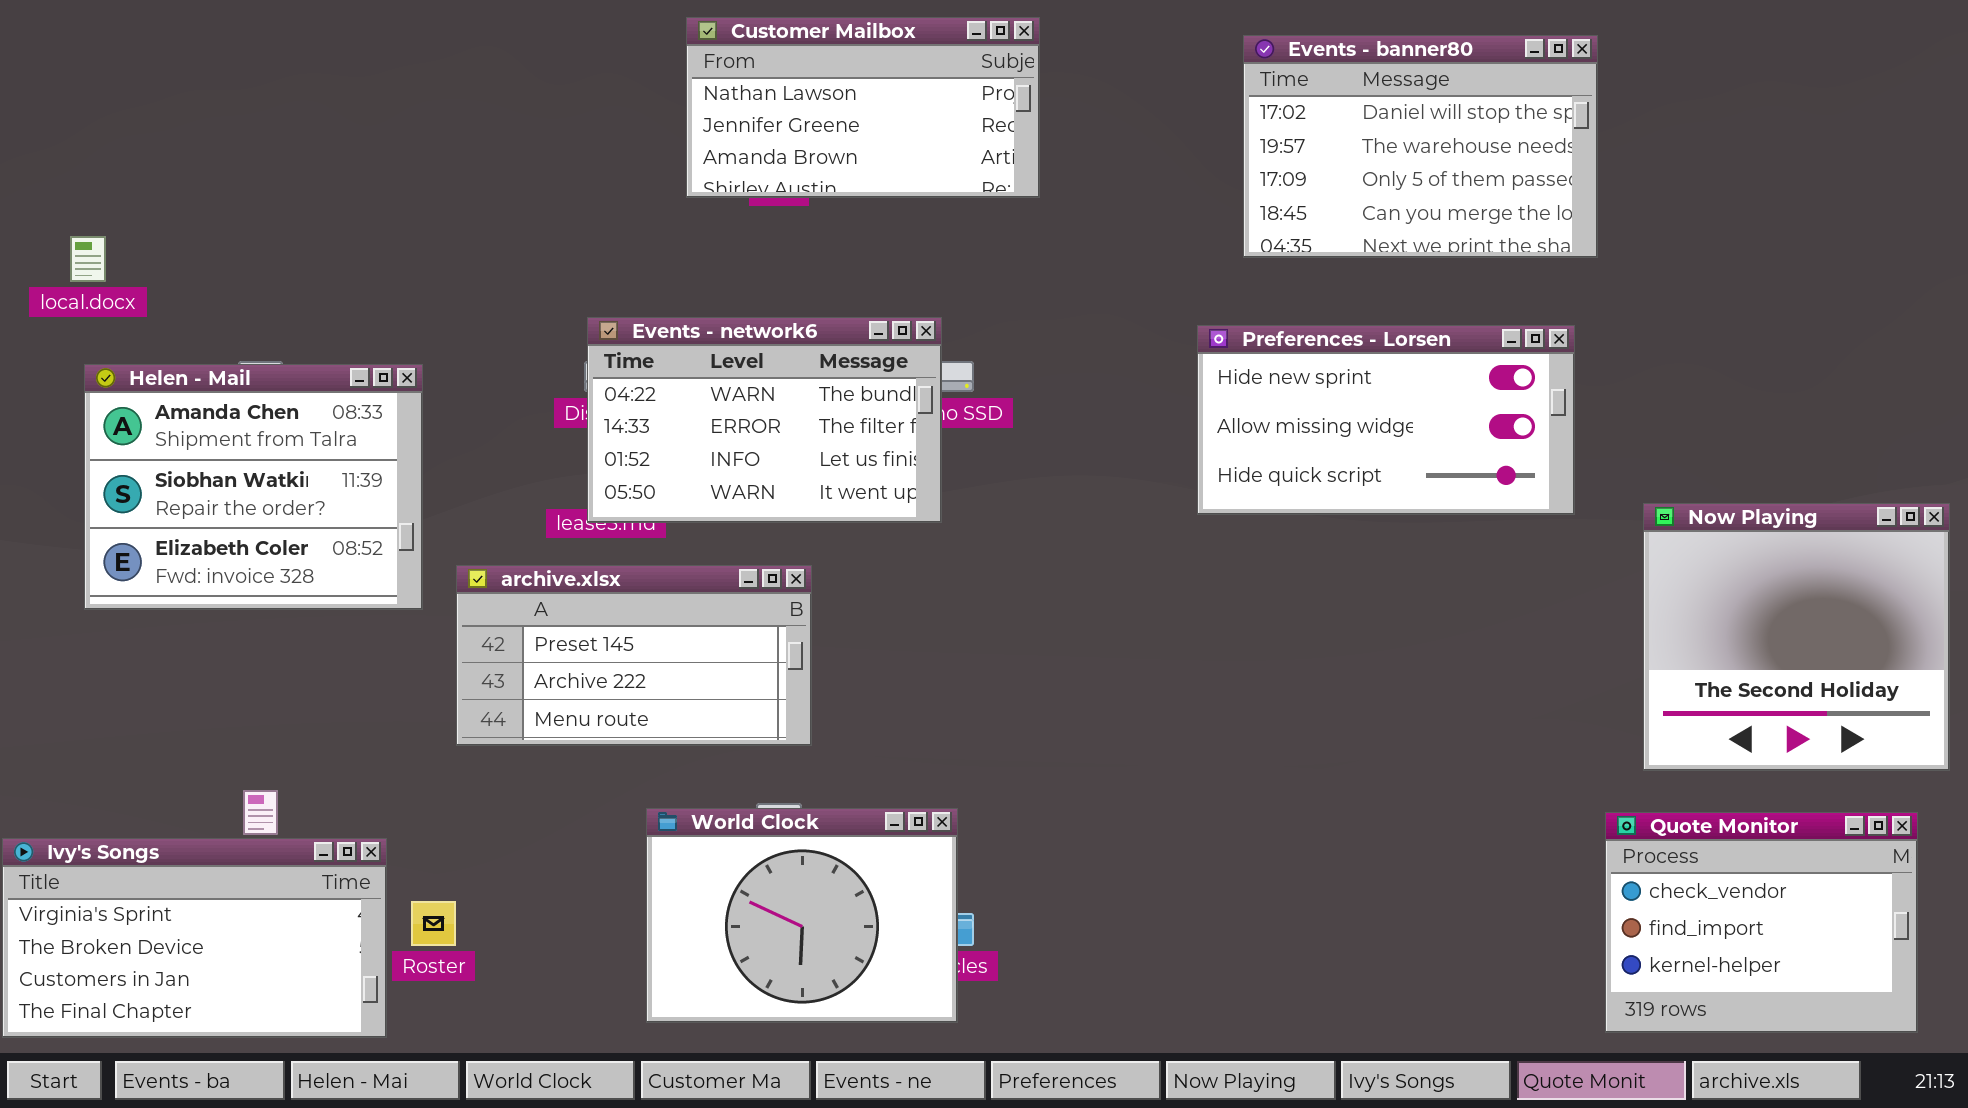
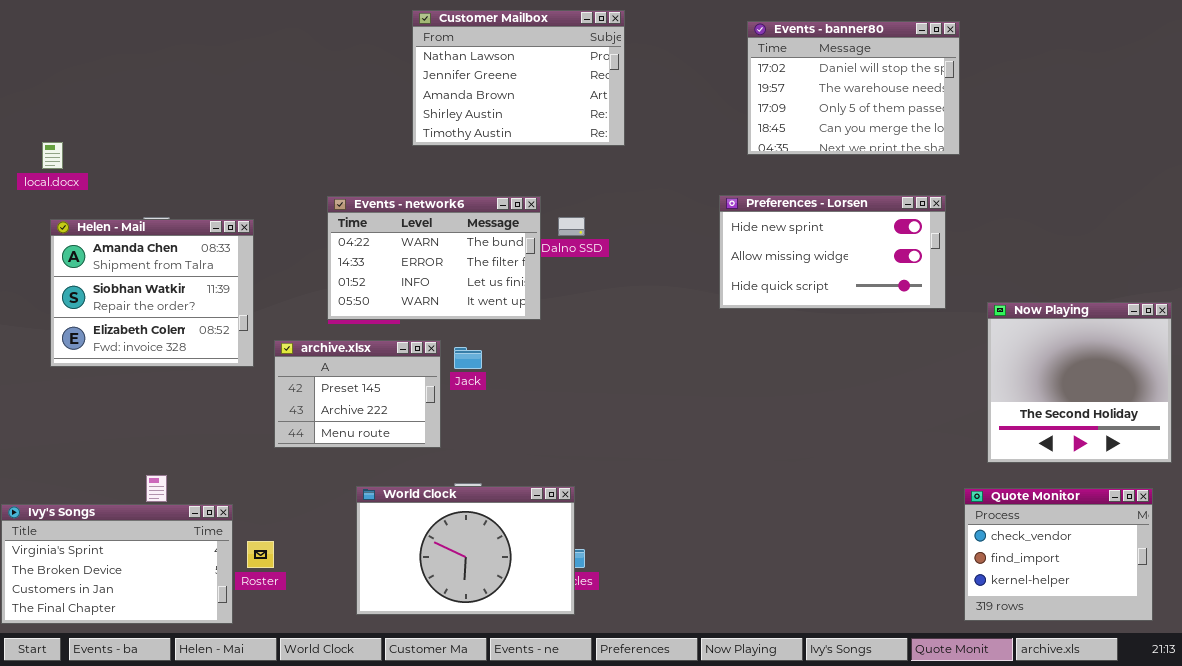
Customer Mailbox: [686,17,1040,198] -> [412,10,625,146], resized
Events - network6: [587,317,942,523] -> [327,196,541,320], moved
archive.xlsx: [456,565,812,746] -> [274,340,441,448], resized
World Clock: [646,808,958,1023] -> [356,486,575,615], resized

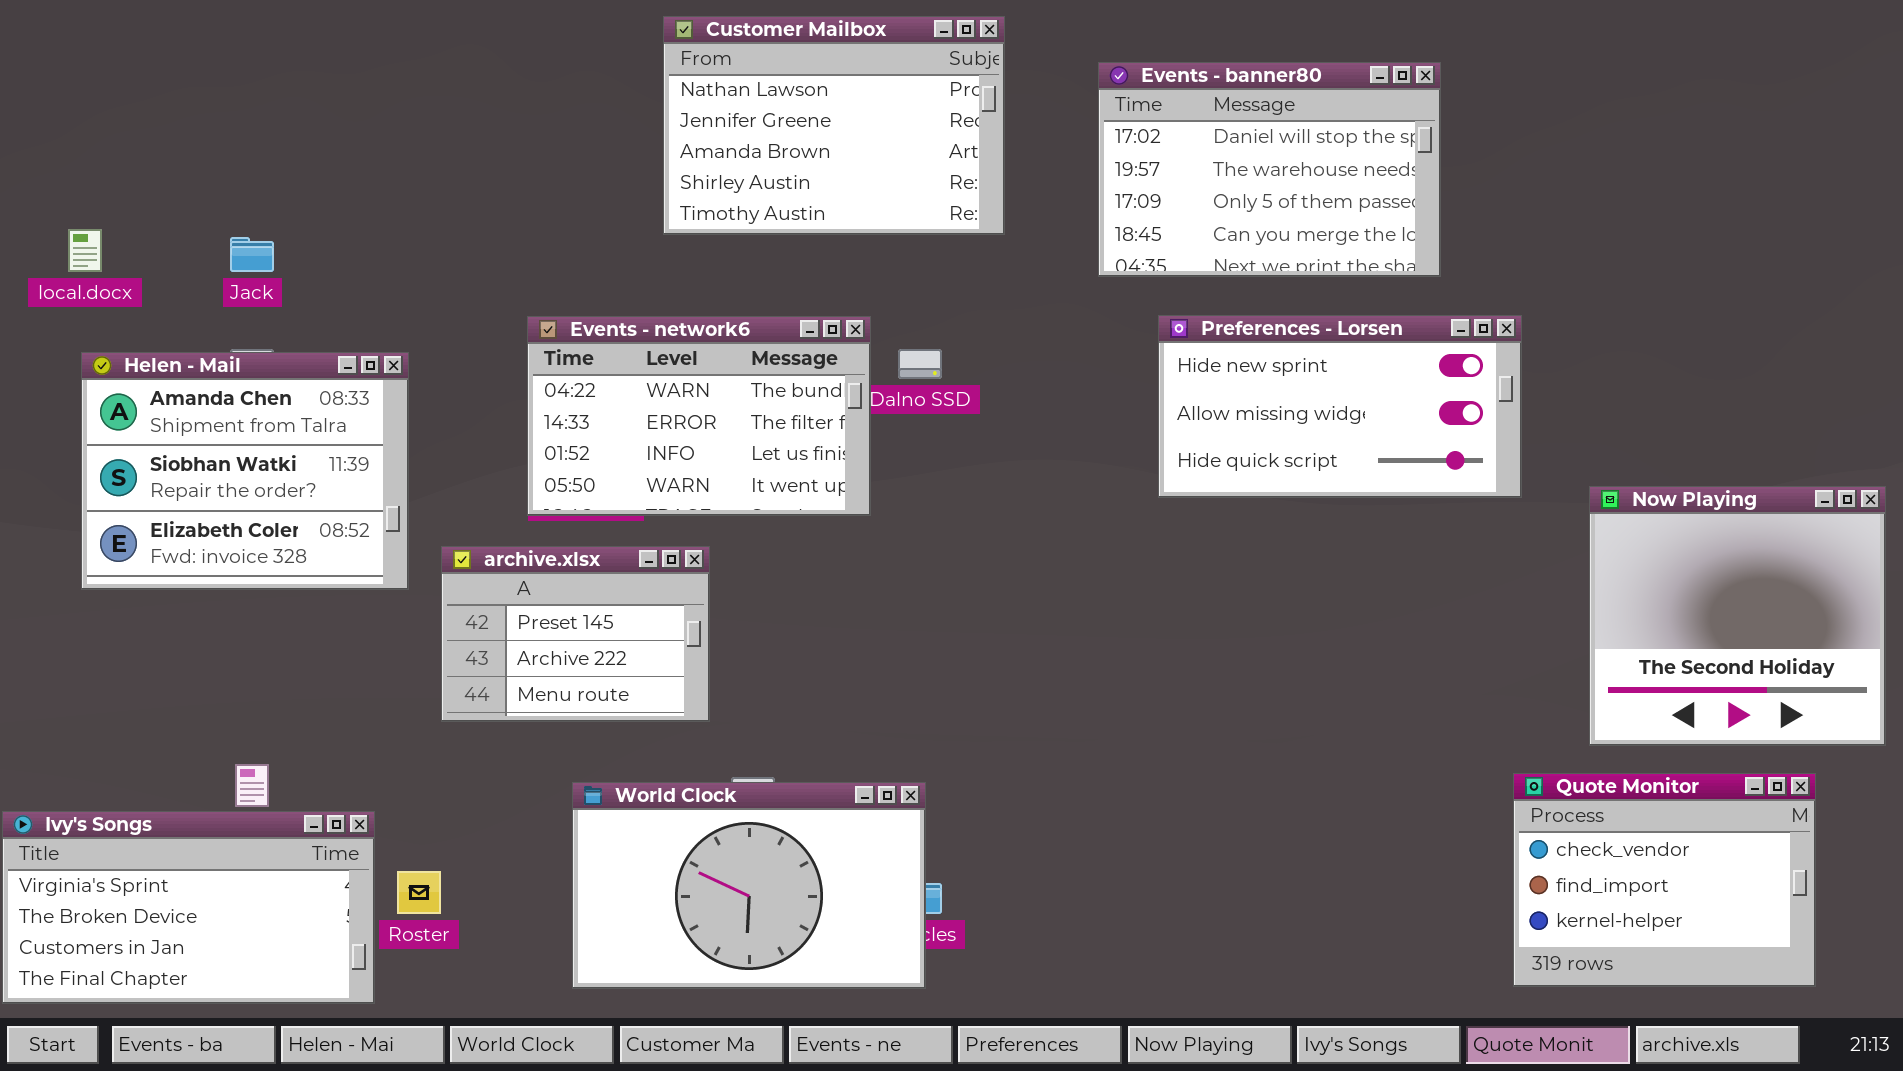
Events - banner80: [747,21,960,155] -> [1098,62,1441,277], moved
Jack: [454,347,482,369] -> [230,237,274,272], moved
Quote Monitor: [964,488,1153,621] -> [1513,773,1816,987], moved

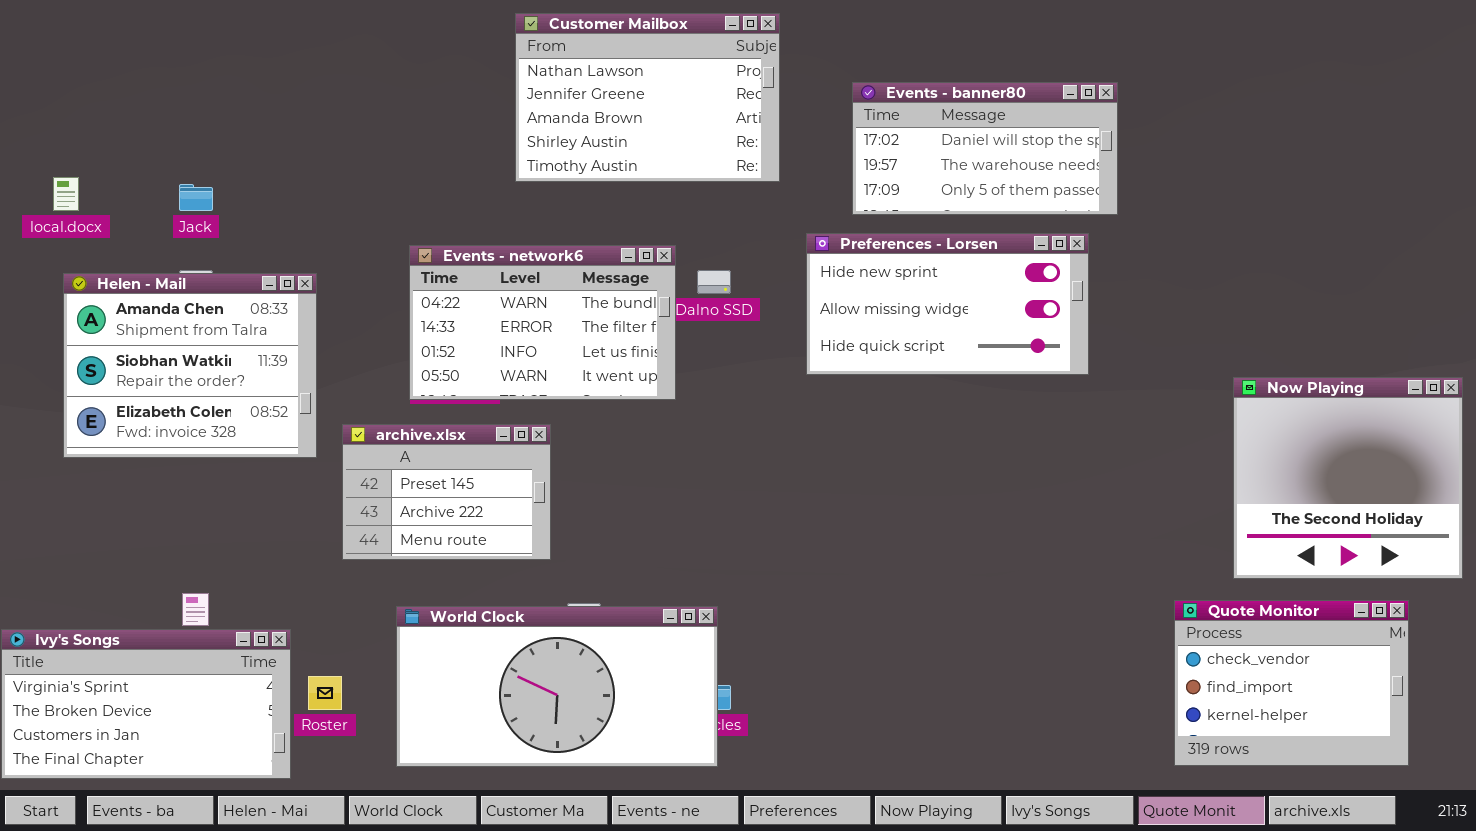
Events - banner80: [1098,62,1441,277] -> [852,82,1118,215], resized
Preferences - Lorsen: [1158,315,1522,498] -> [806,233,1089,375], moved
World Clock: [572,782,926,989] -> [396,606,718,767], resized

